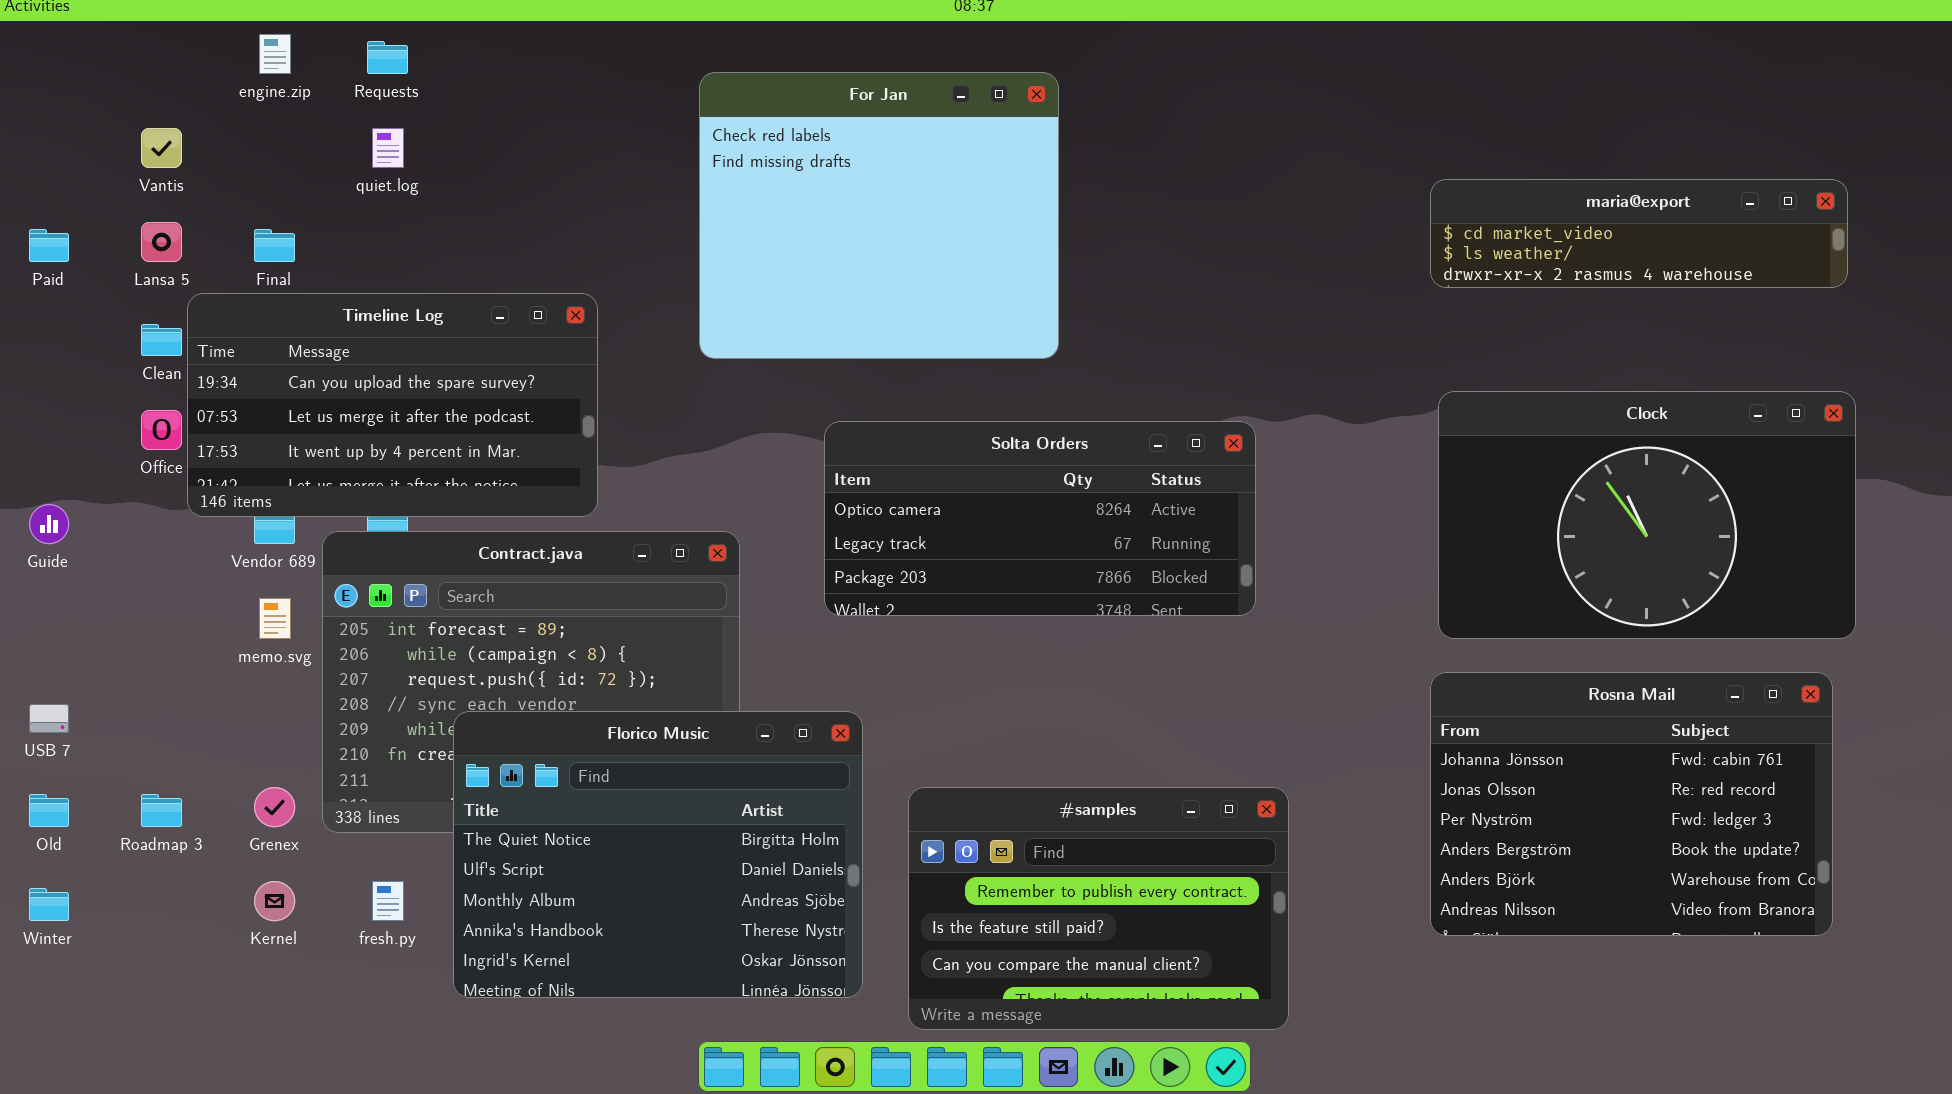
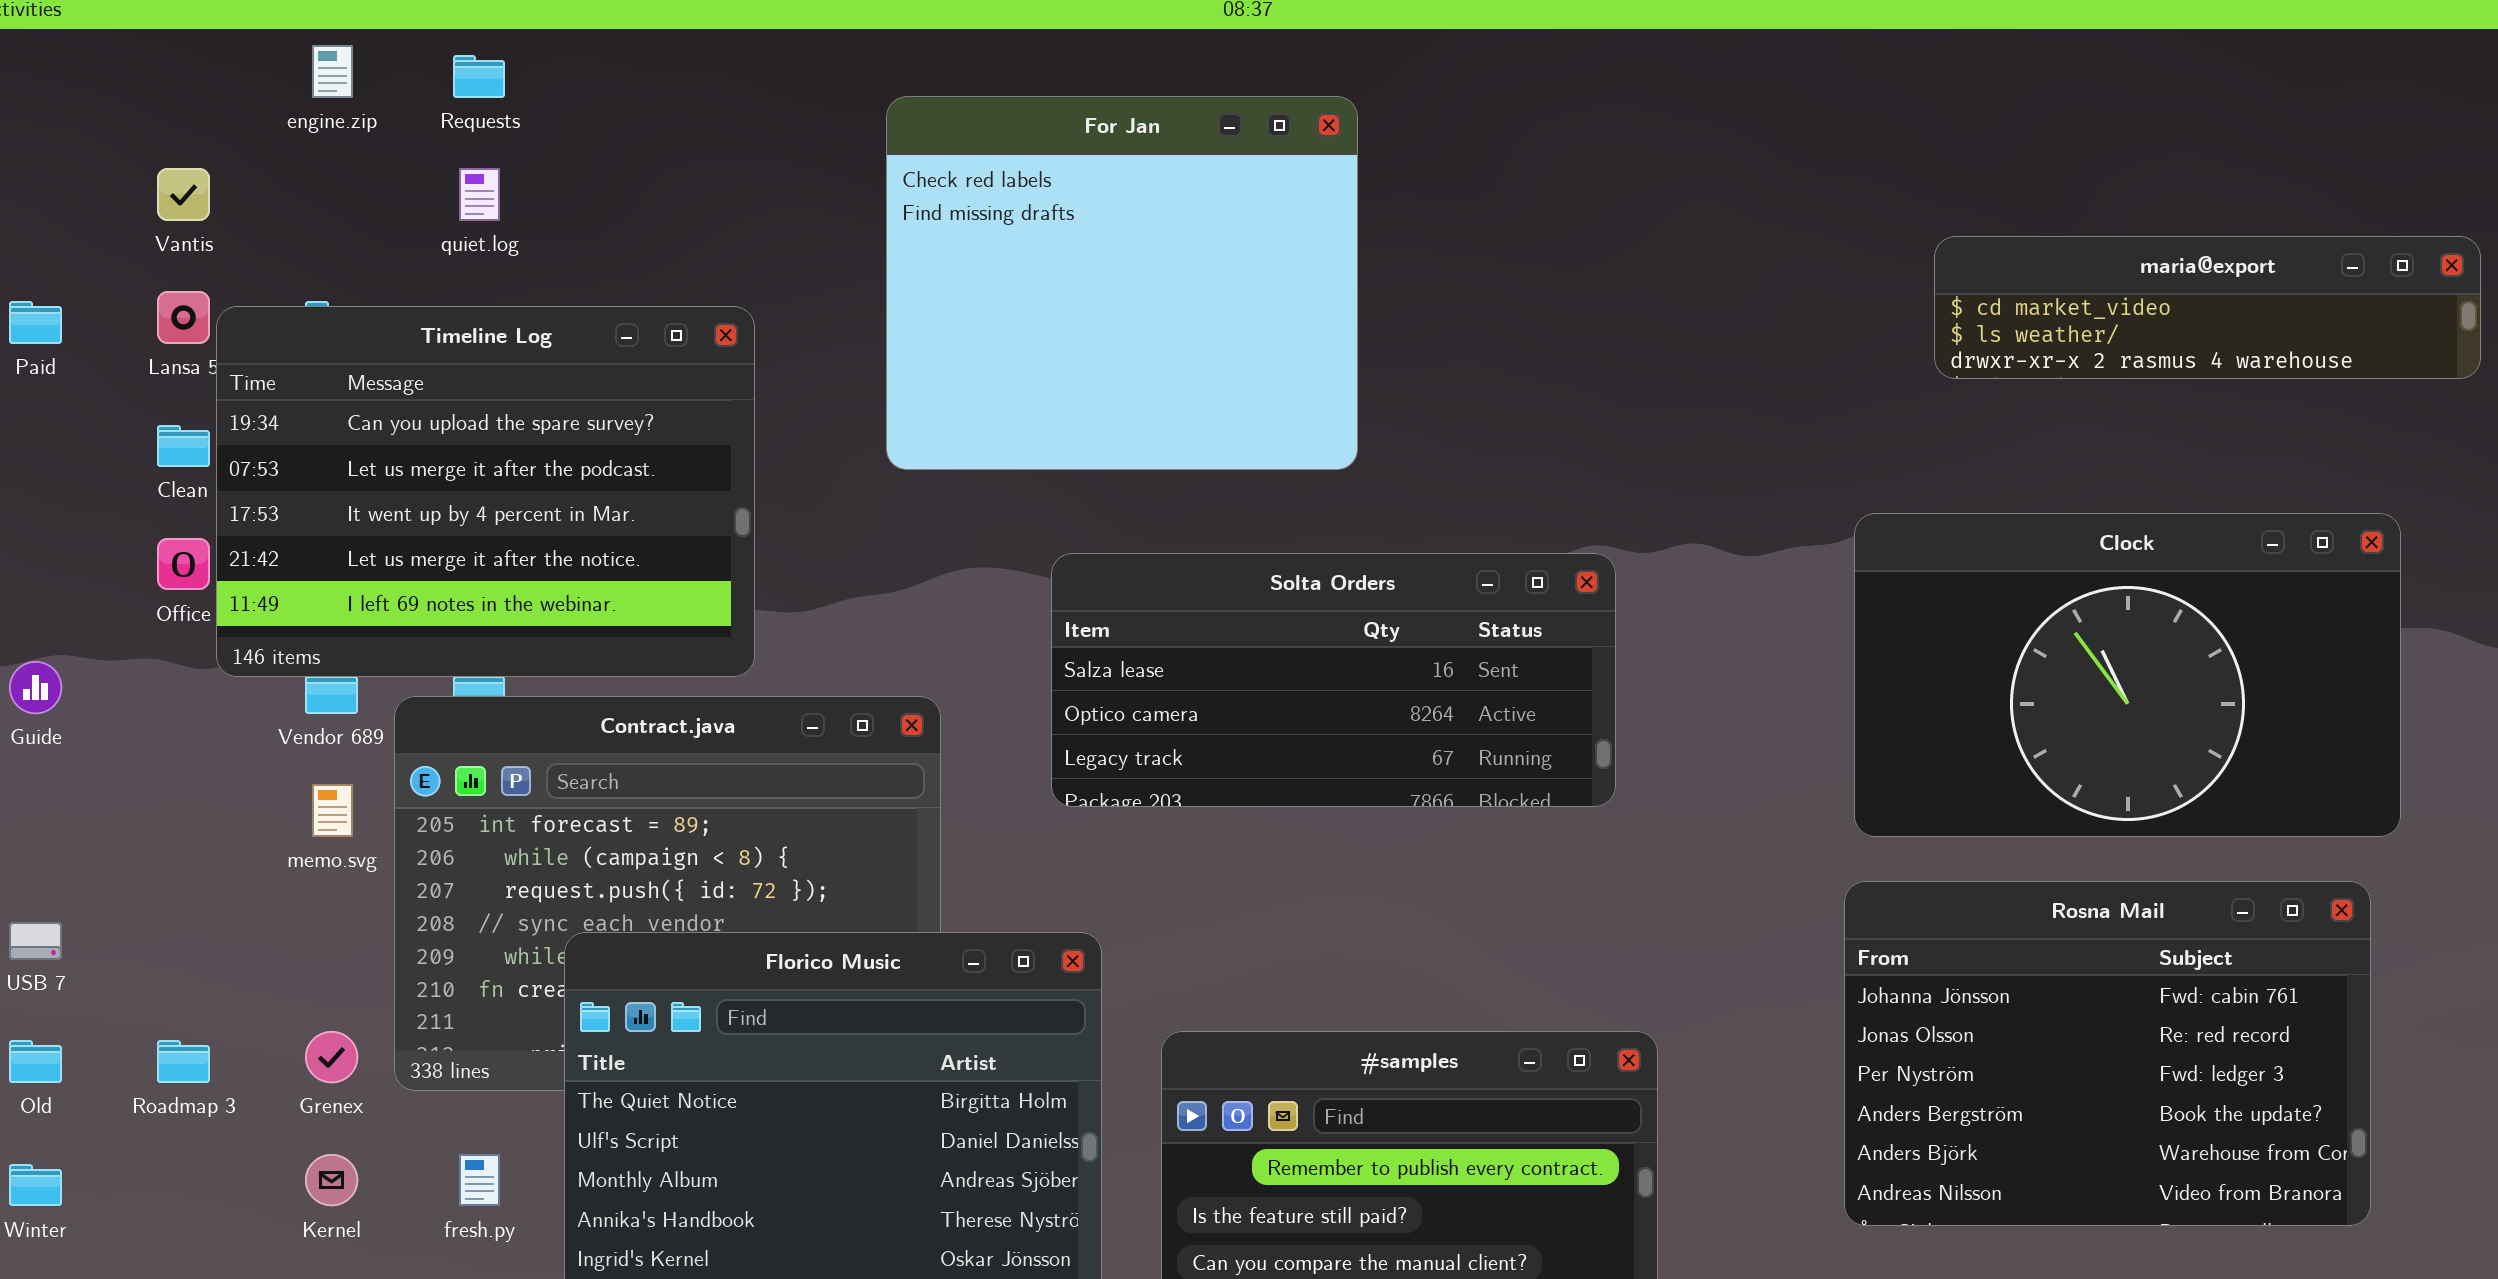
maria@export: [1430,179,1848,288] -> [1934,236,2481,379], moved
Timeline Log: [187,293,598,517] -> [216,306,755,677], resized
Solta Orders: [824,421,1256,616] -> [1051,553,1616,807], scrolled up 1 row

